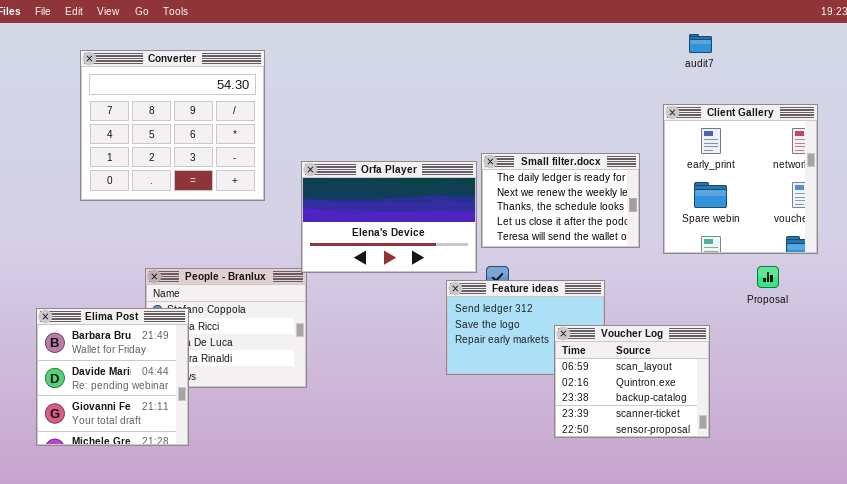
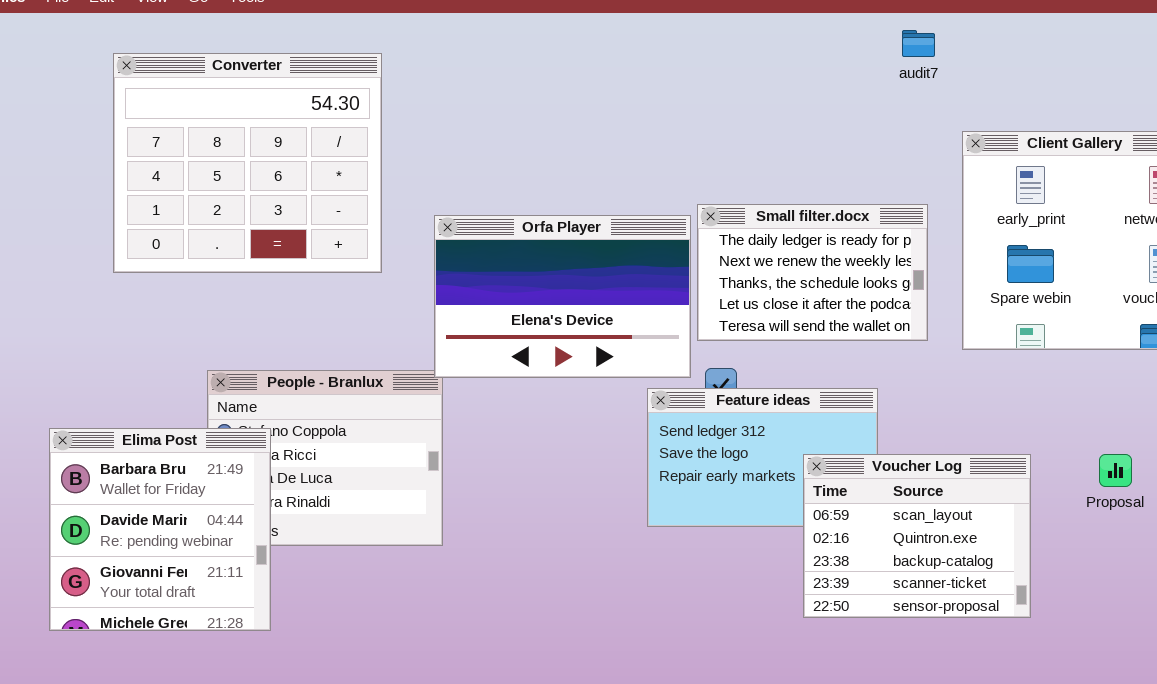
audit7: [689,34,712,53] -> [902,30,935,57], moved
Proposal: [757,266,779,288] -> [1099,454,1132,487], moved

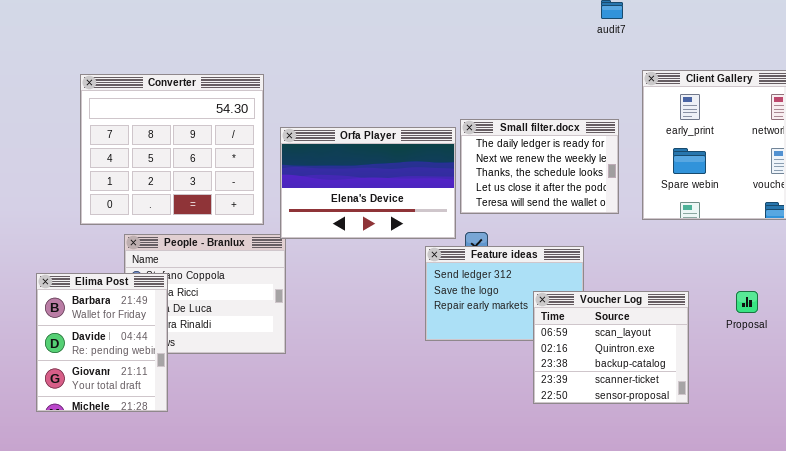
Converter: [113,53,382,273] -> [80,74,264,225], moved
Elima Post: [49,428,271,631] -> [36,273,168,412], resized

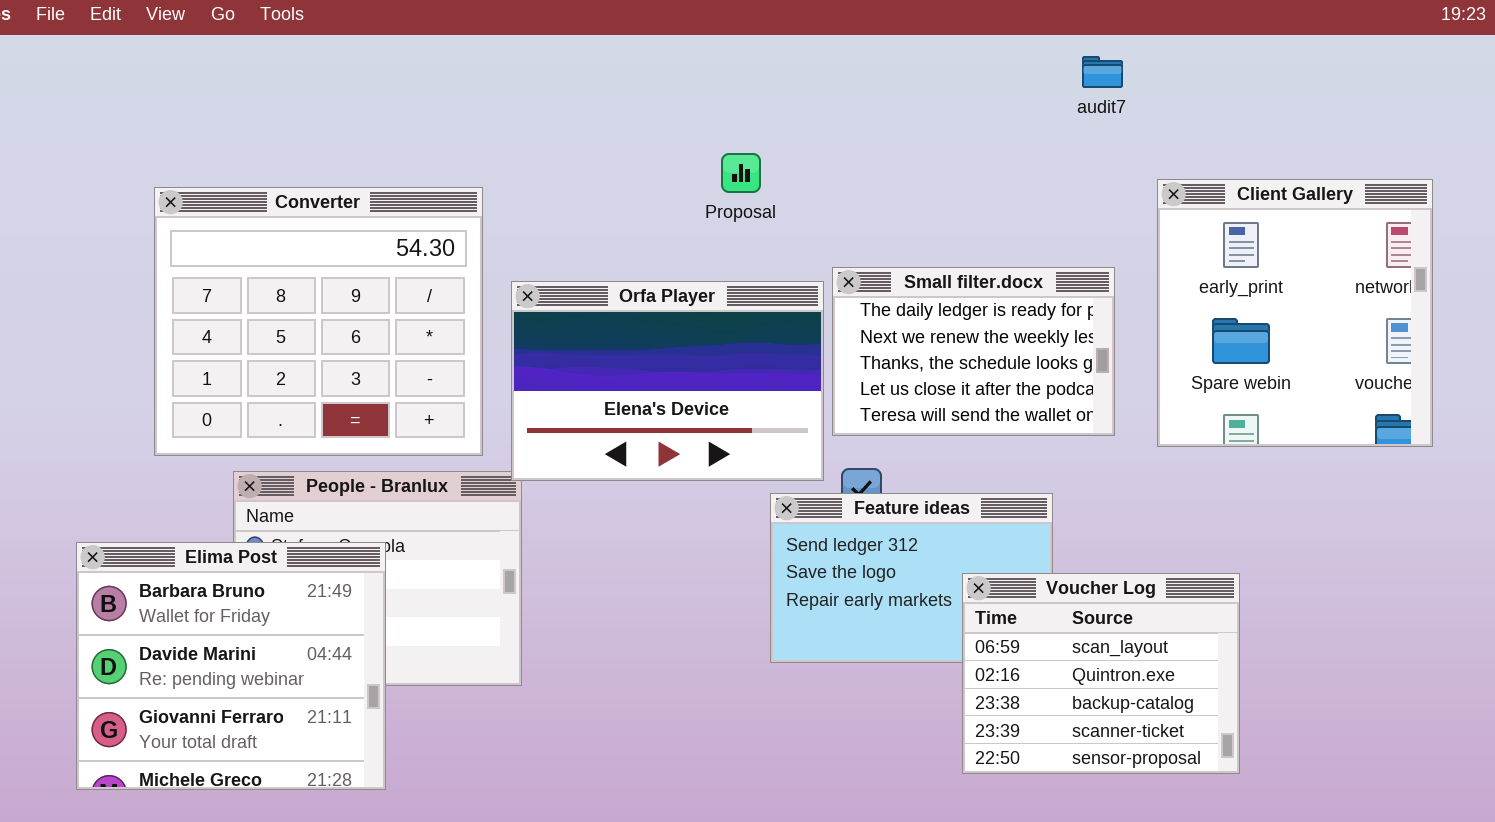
Elima Post: [36,273,168,412] -> [76,542,386,790], resized
Proposal: [736,291,758,313] -> [721,153,761,193], moved

